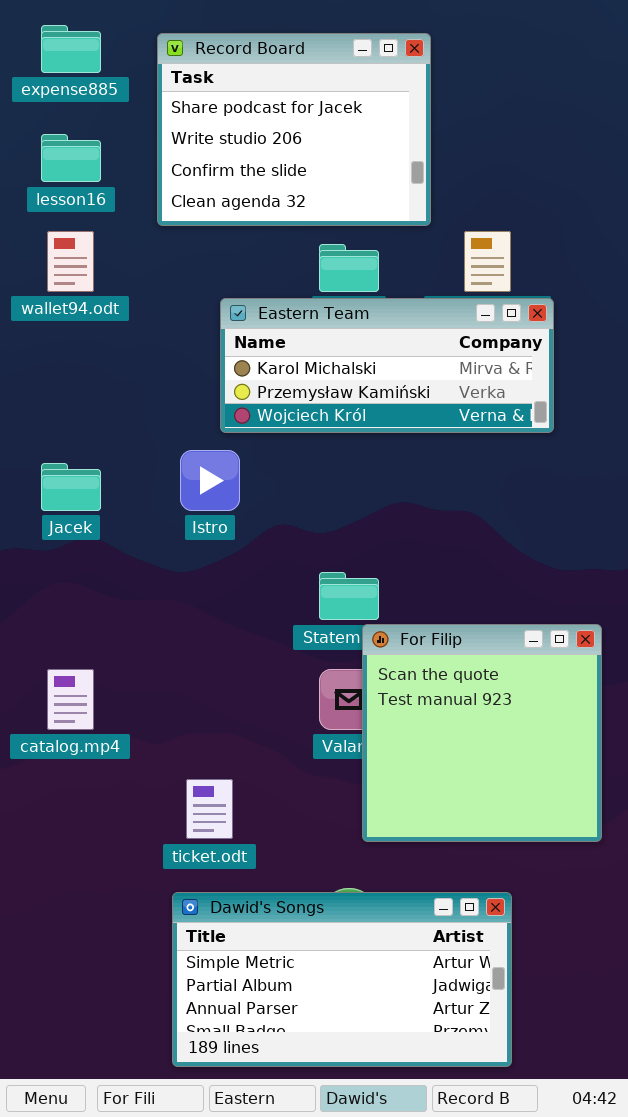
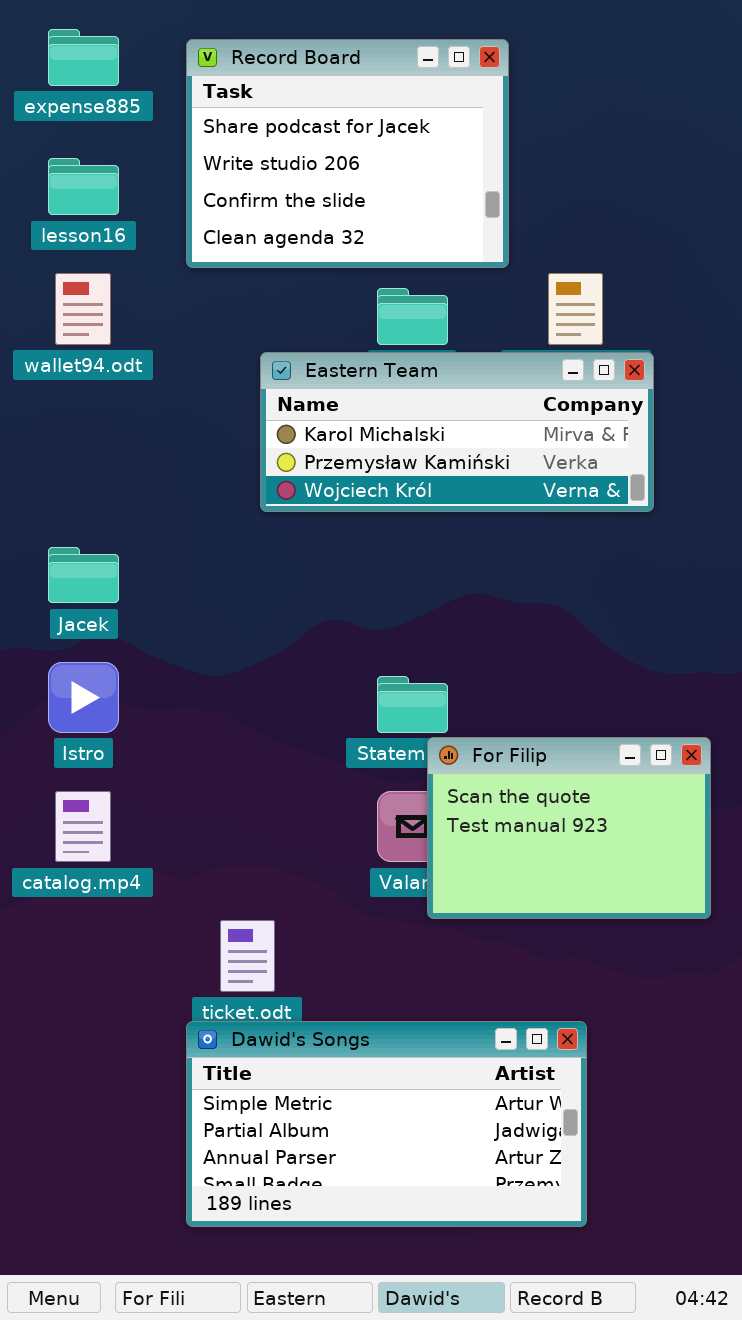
Istro: [180,450,240,511] -> [48,662,119,733], moved
For Filip: [362,624,602,842] -> [427,737,711,919], resized
Dawid's Songs: [172,892,512,1067] -> [186,1021,587,1227], moved

